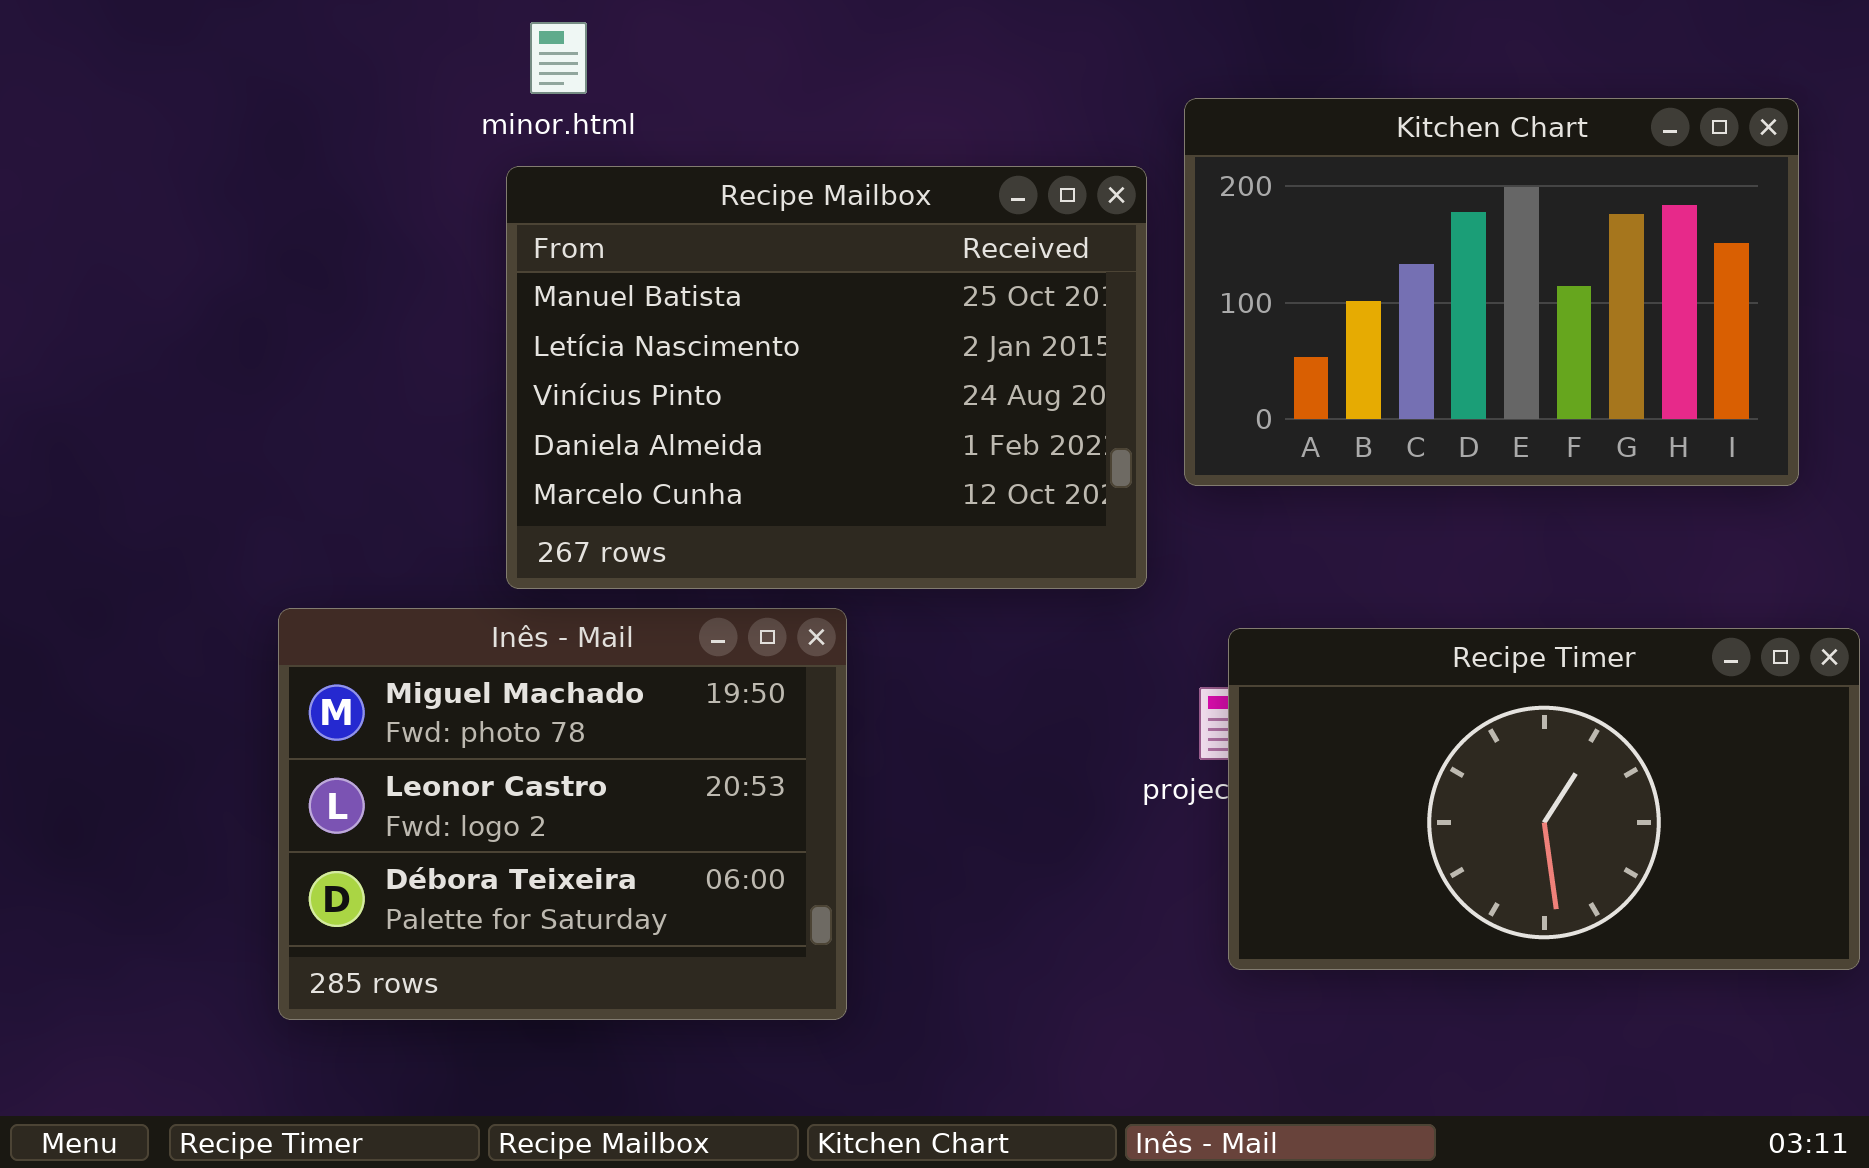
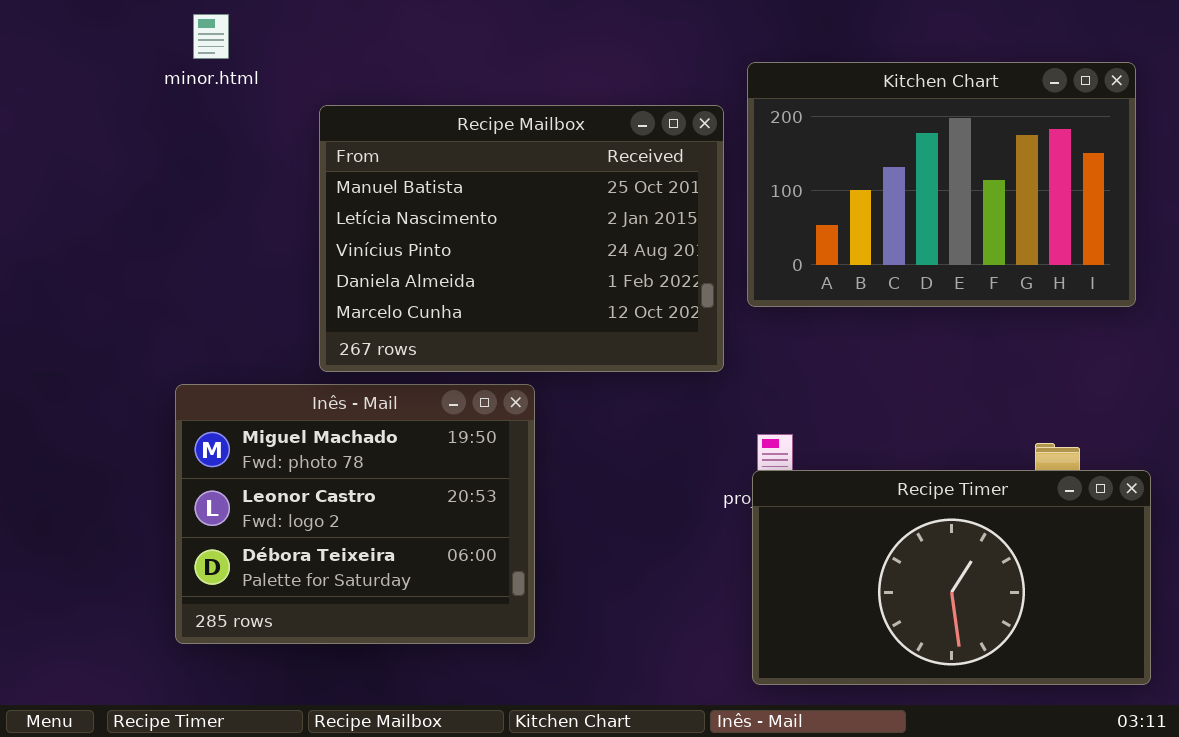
minor.html: [530,22,587,94] -> [193,14,229,59], moved
Recipe Timer: [1228,628,1860,970] -> [752,470,1151,685], moved

